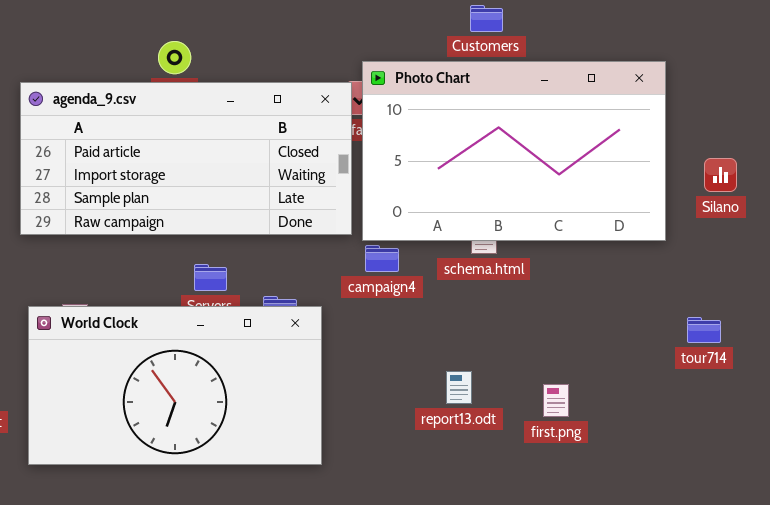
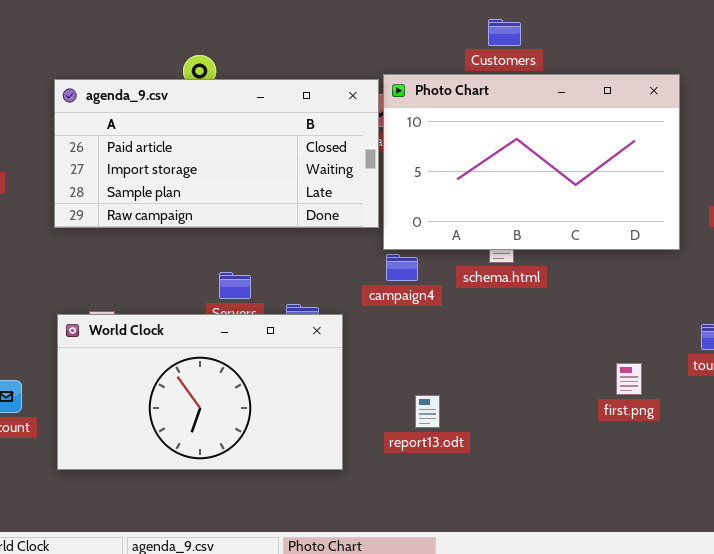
agenda_9.csv: [20,82,352,235] -> [54,79,379,228], moved
report13.odt: [446,371,472,404] -> [415,395,440,428], moved
first.png: [543,384,569,417] -> [616,363,642,395], moved

